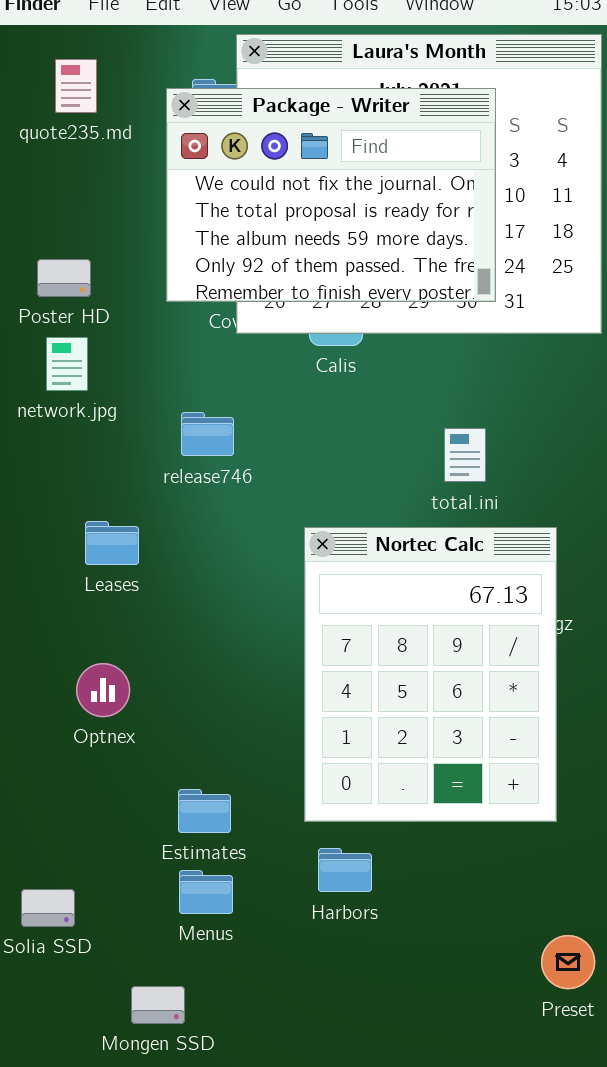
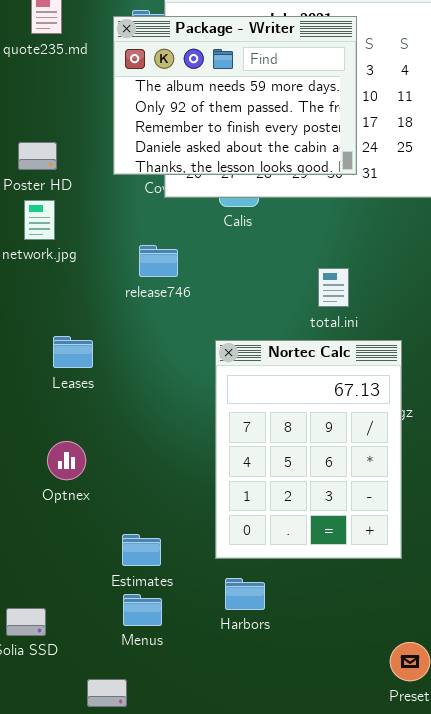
Package - Writer: [166,88,496,302] -> [113,16,357,175], scrolled down 2 rows
release746: [181,412,234,456] -> [139,245,178,277], moved

